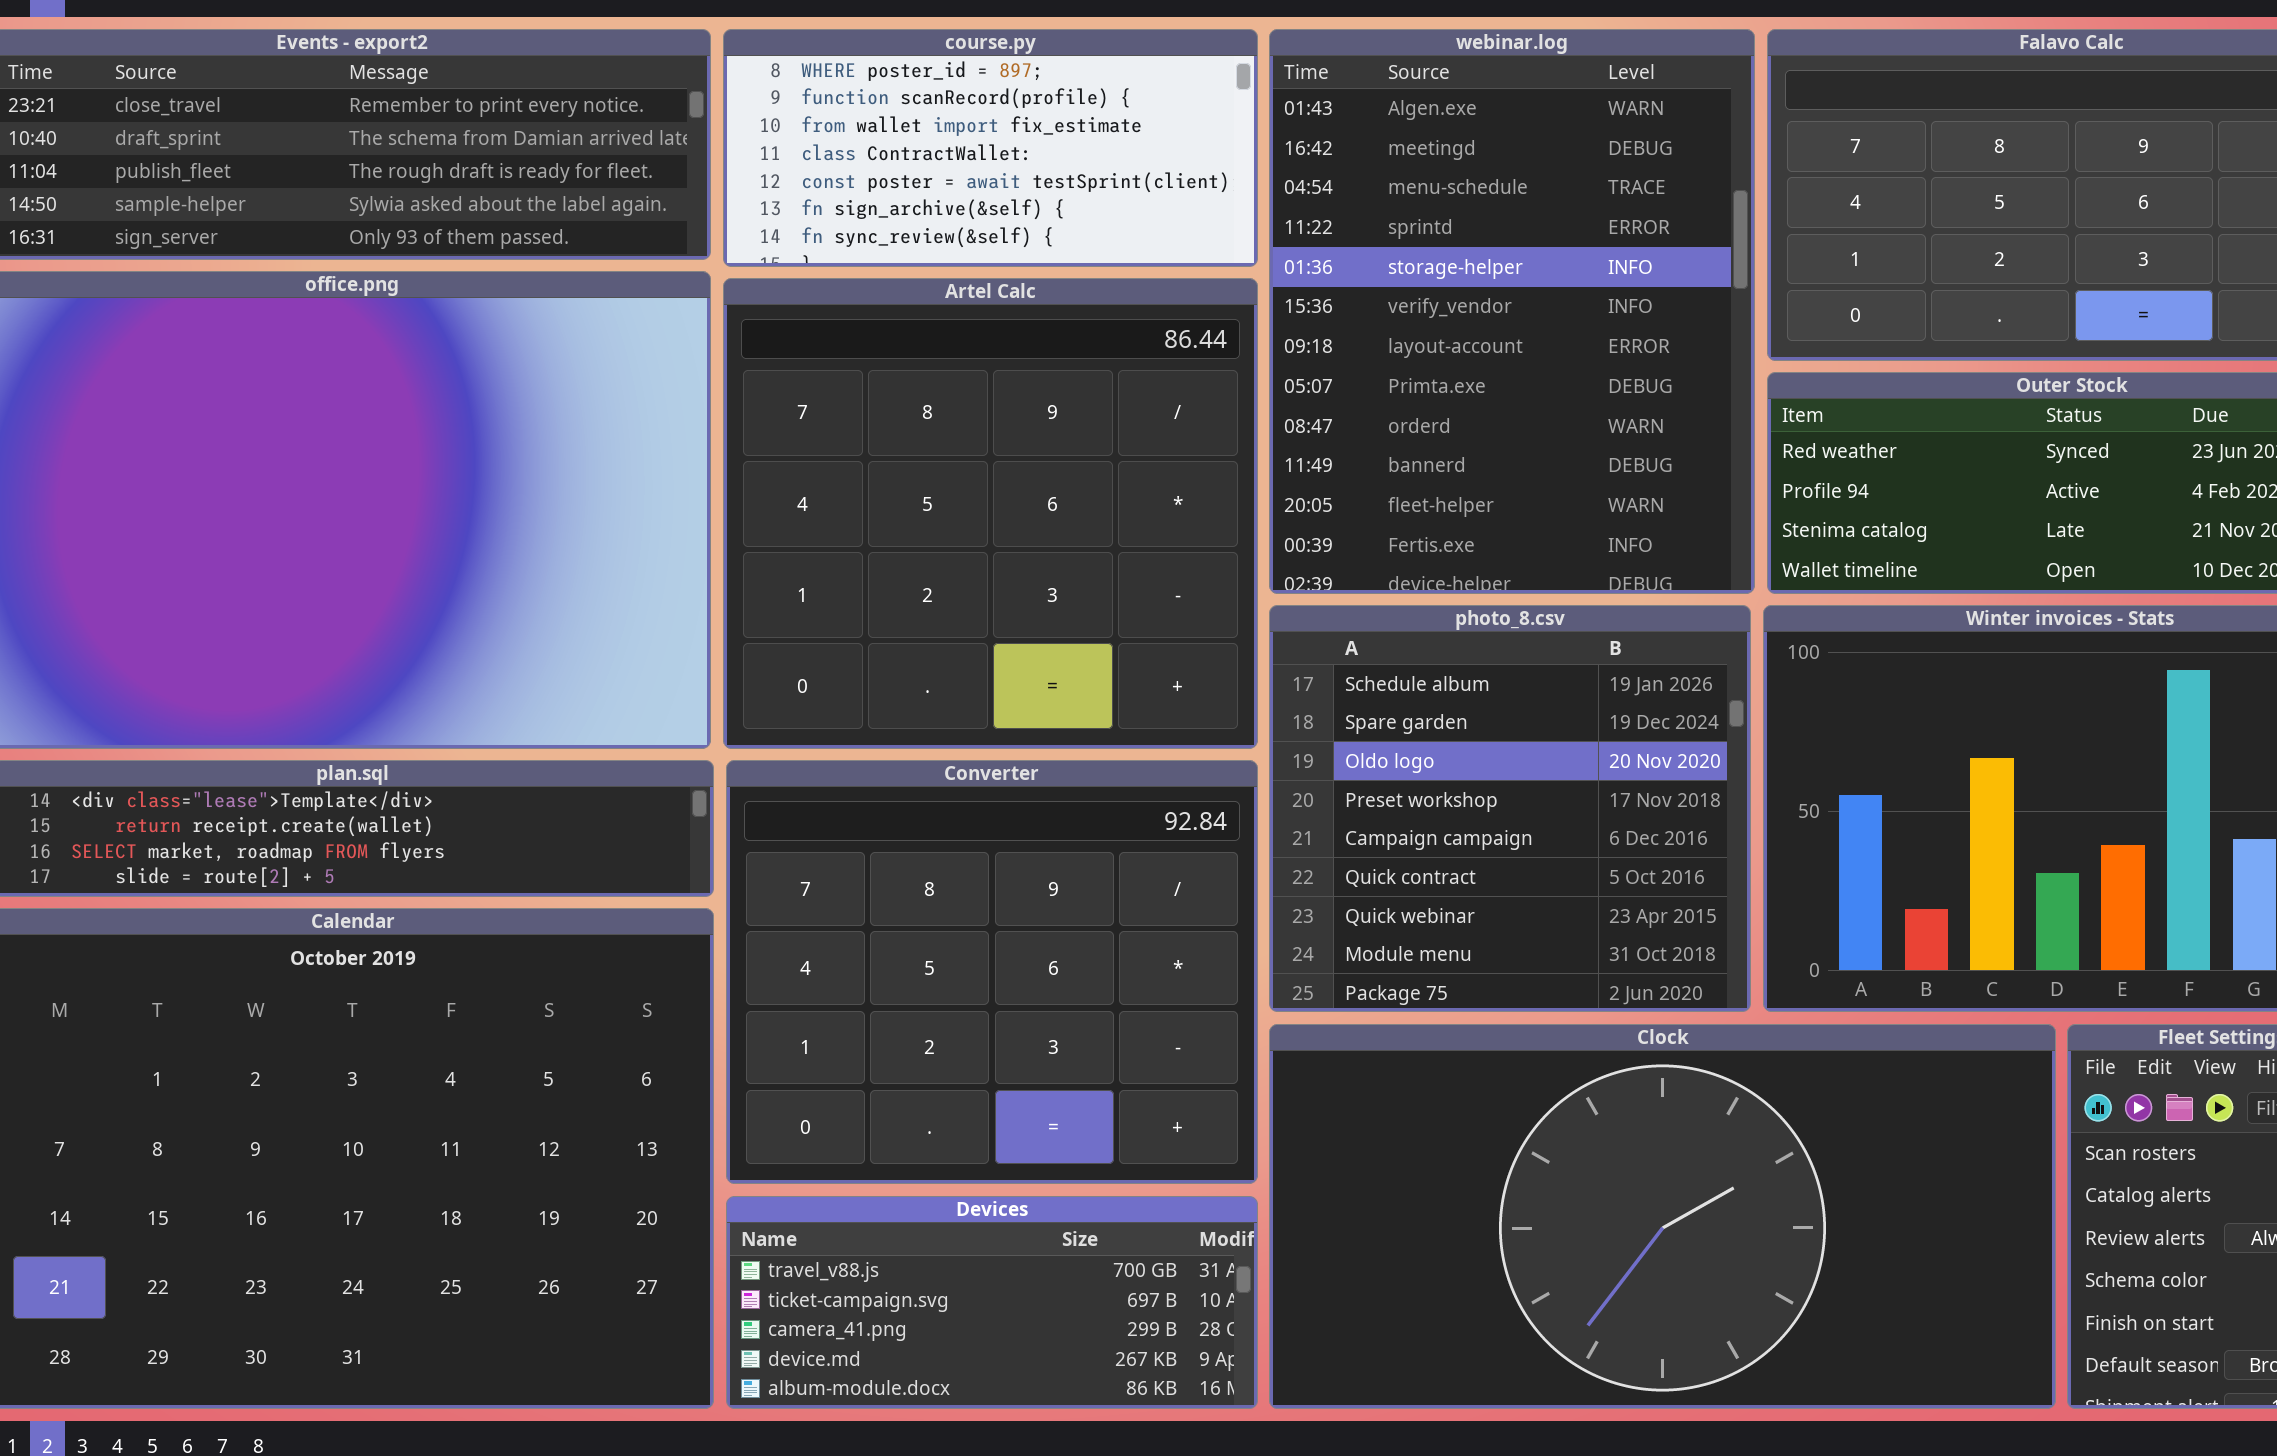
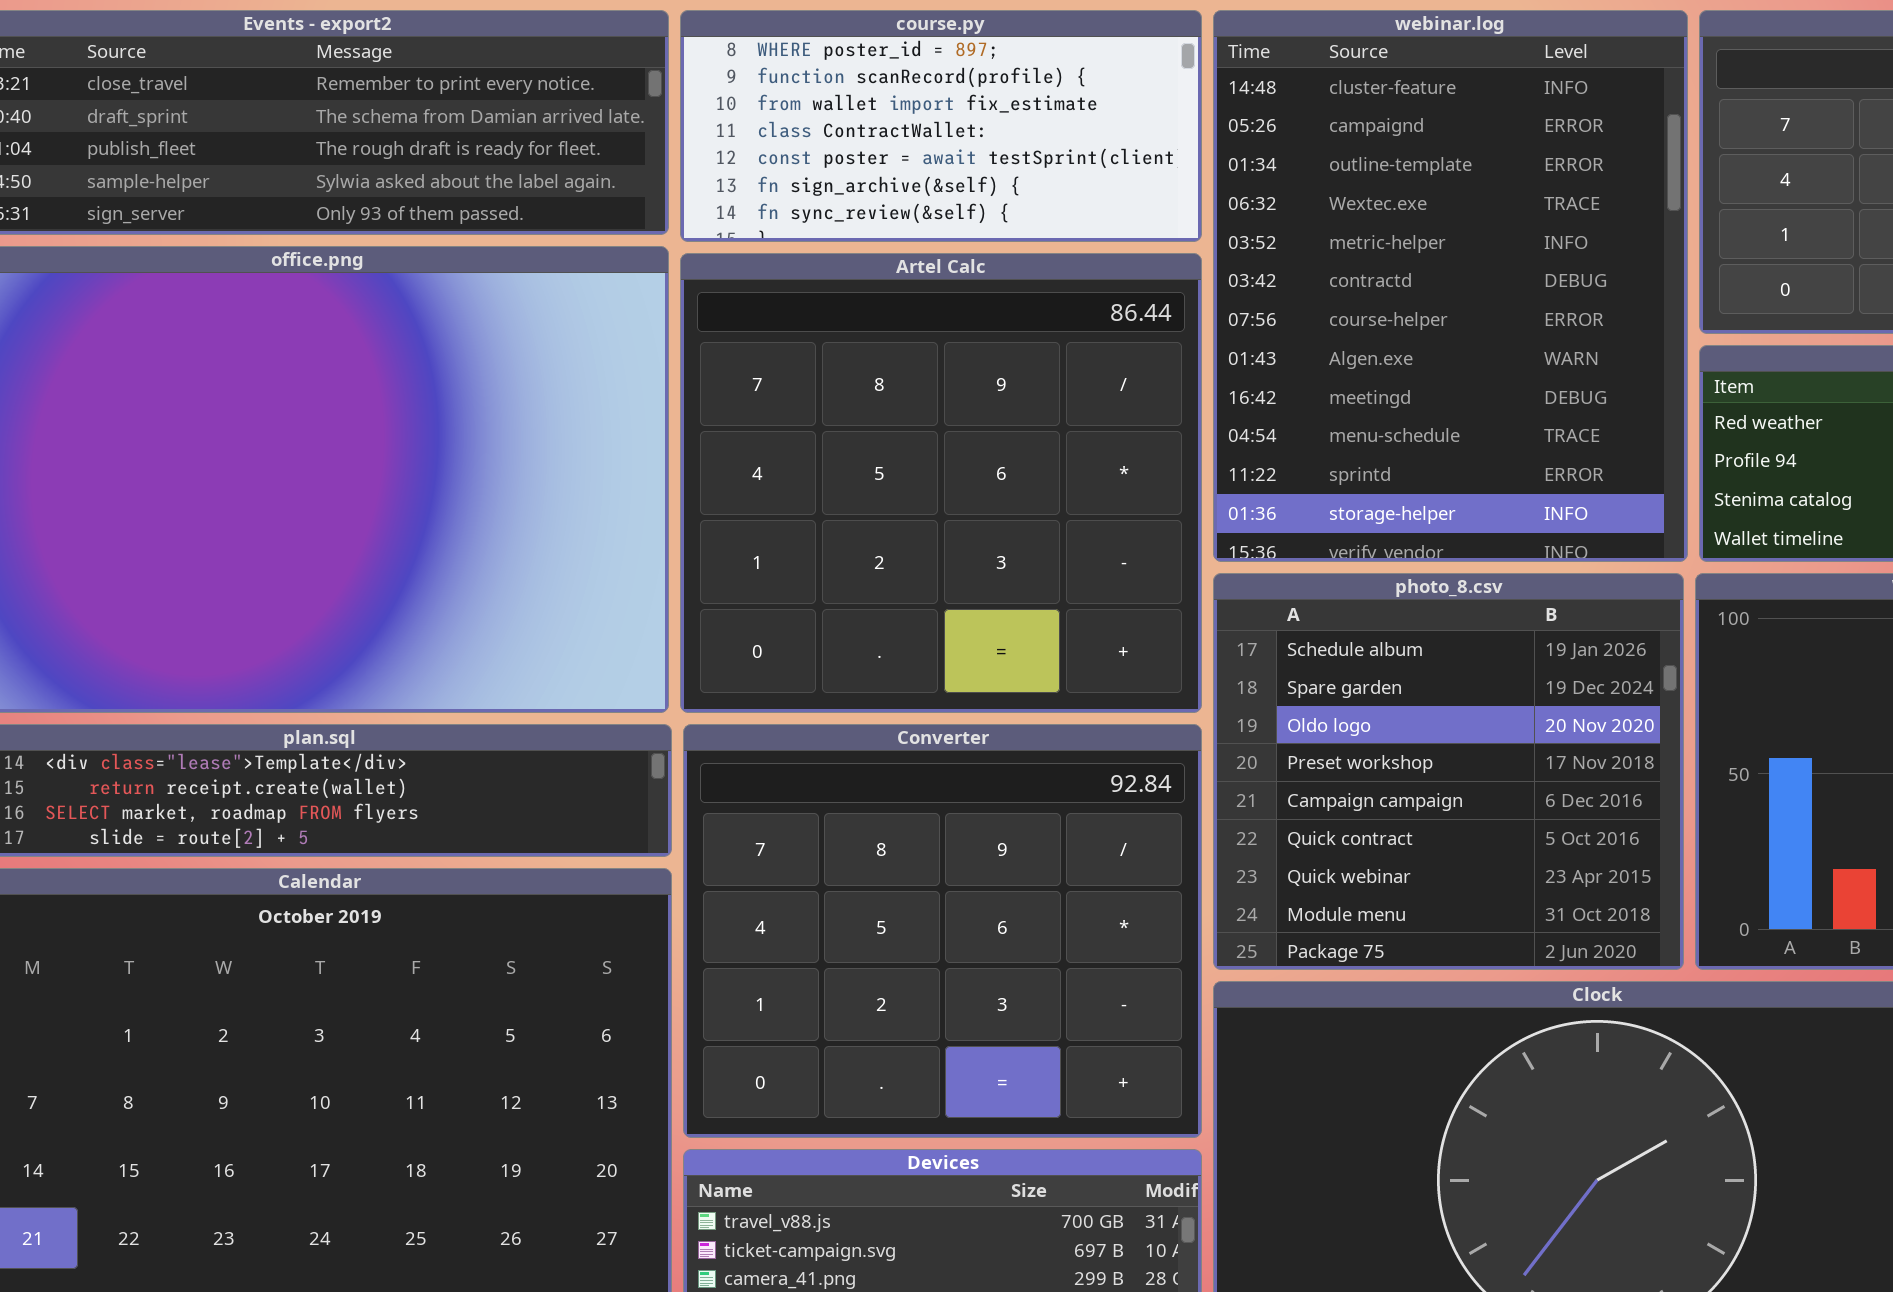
webinar.log: [1269,29,1755,594] -> [1213,10,1688,562], scrolled up 7 rows

